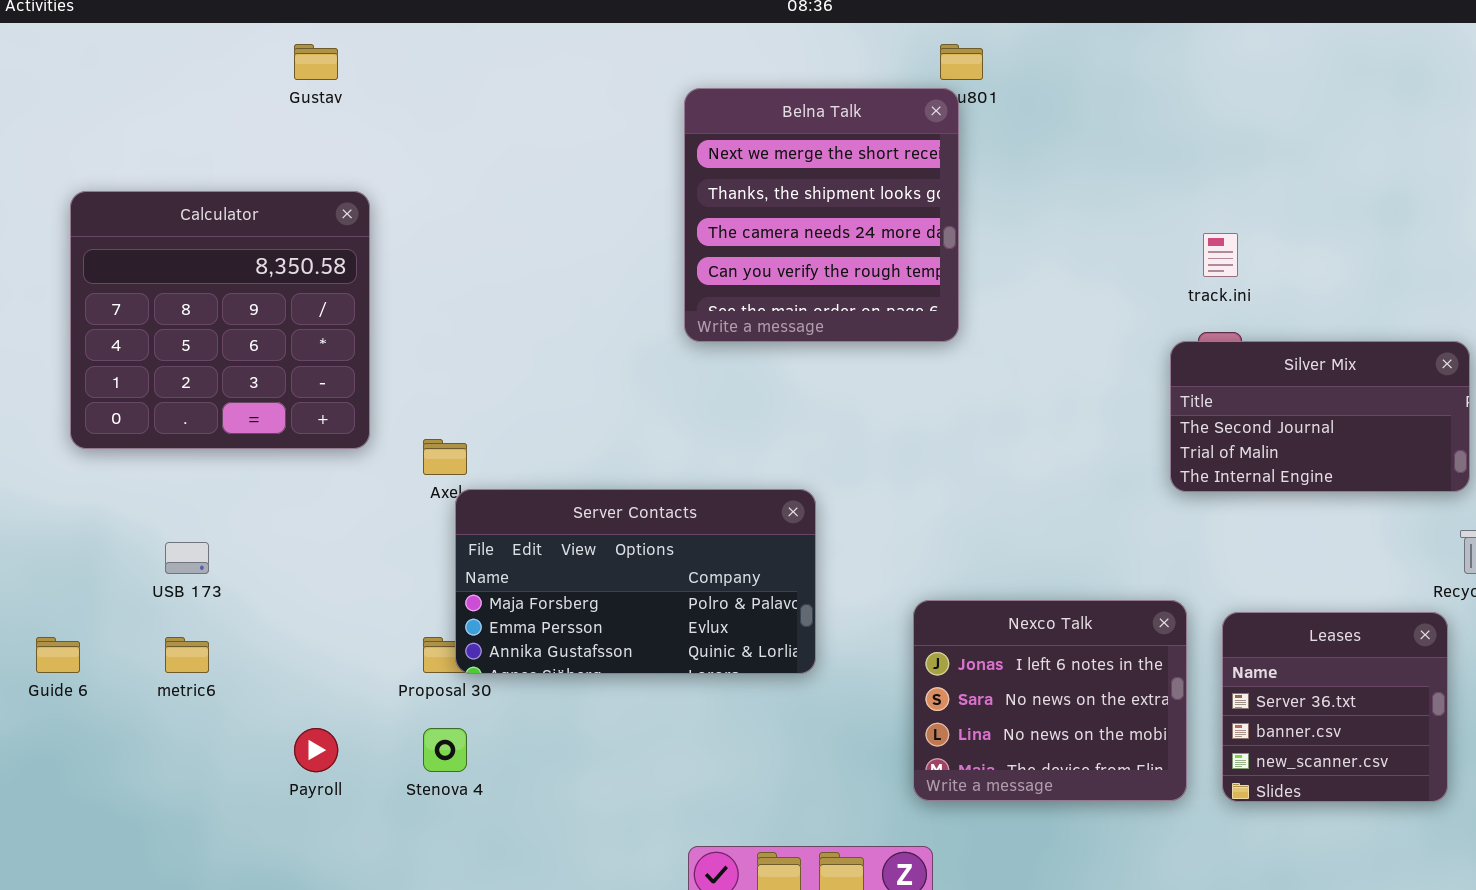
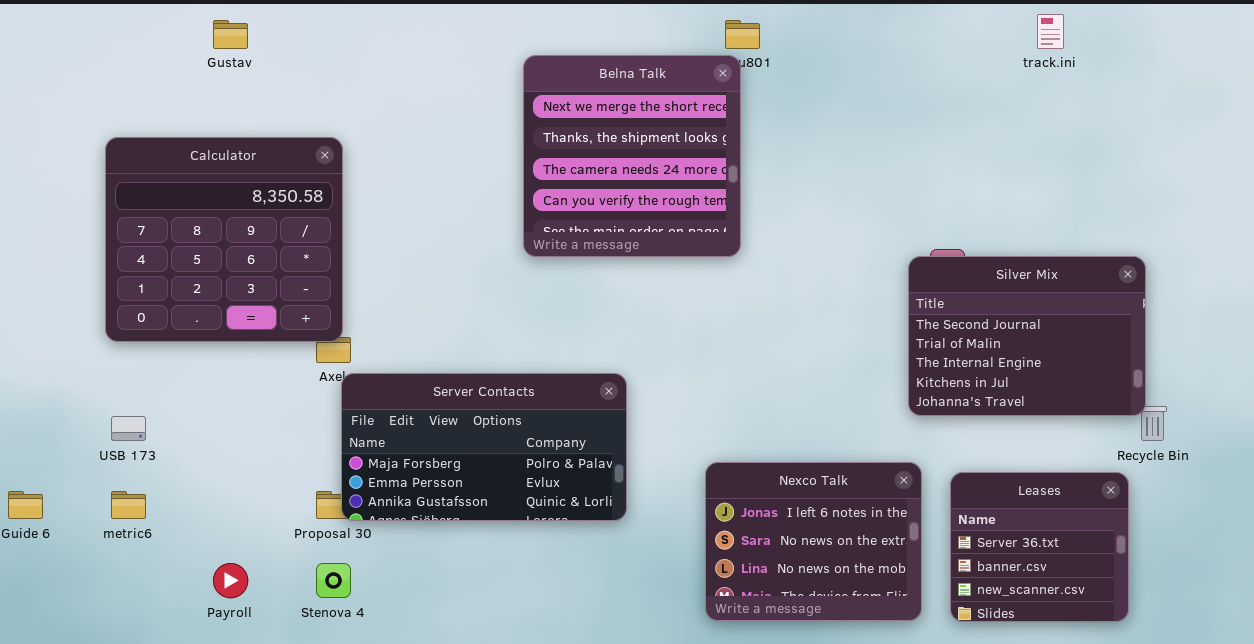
Calculator: [70,191,370,449] -> [105,137,343,342], moved
track.ini: [1203,233,1238,277] -> [1037,14,1064,49], moved
Silver Mix: [1170,341,1470,492] -> [908,256,1146,416], resized

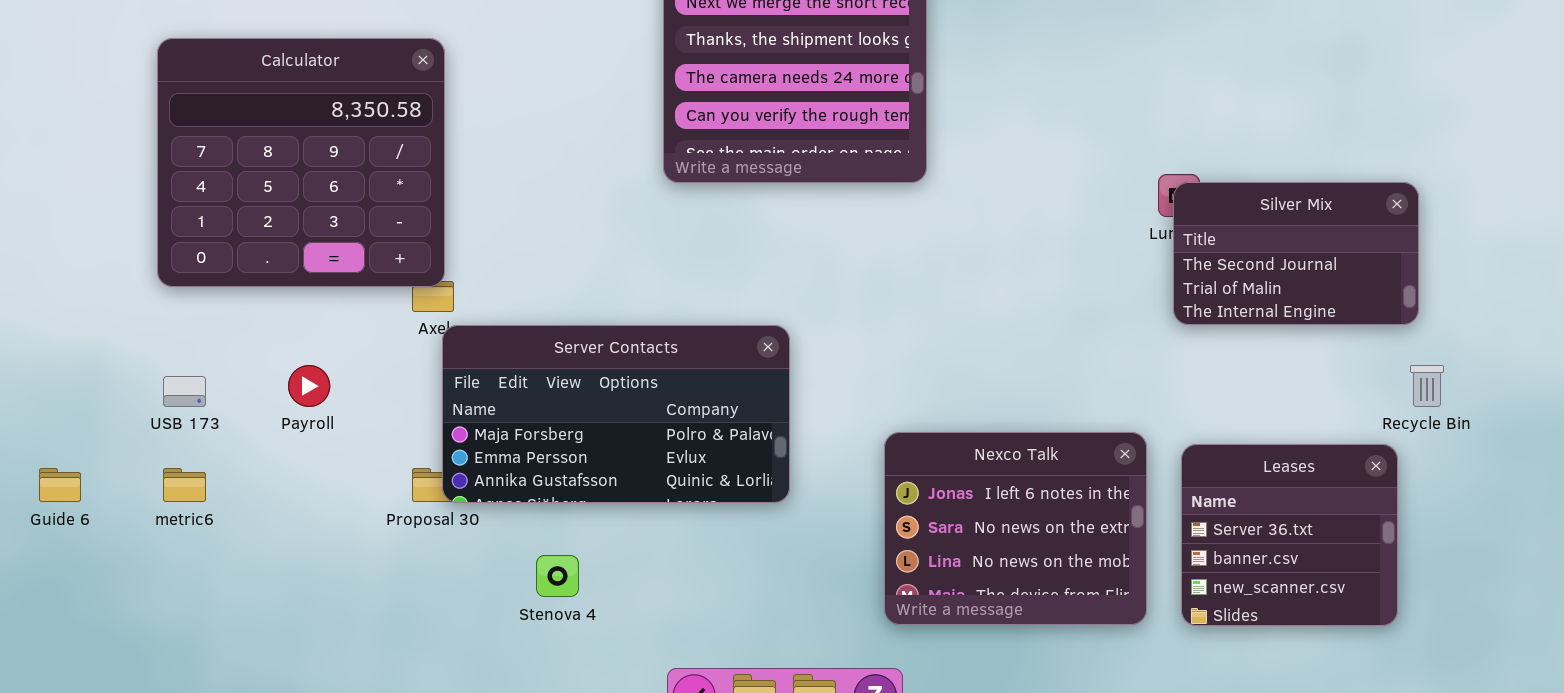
Silver Mix: [908,256,1146,416] -> [1173,182,1419,325], resized
Payroll: [213,563,248,598] -> [288,365,330,407], moved
Stenova 4: [316,563,351,598] -> [536,555,579,597], moved

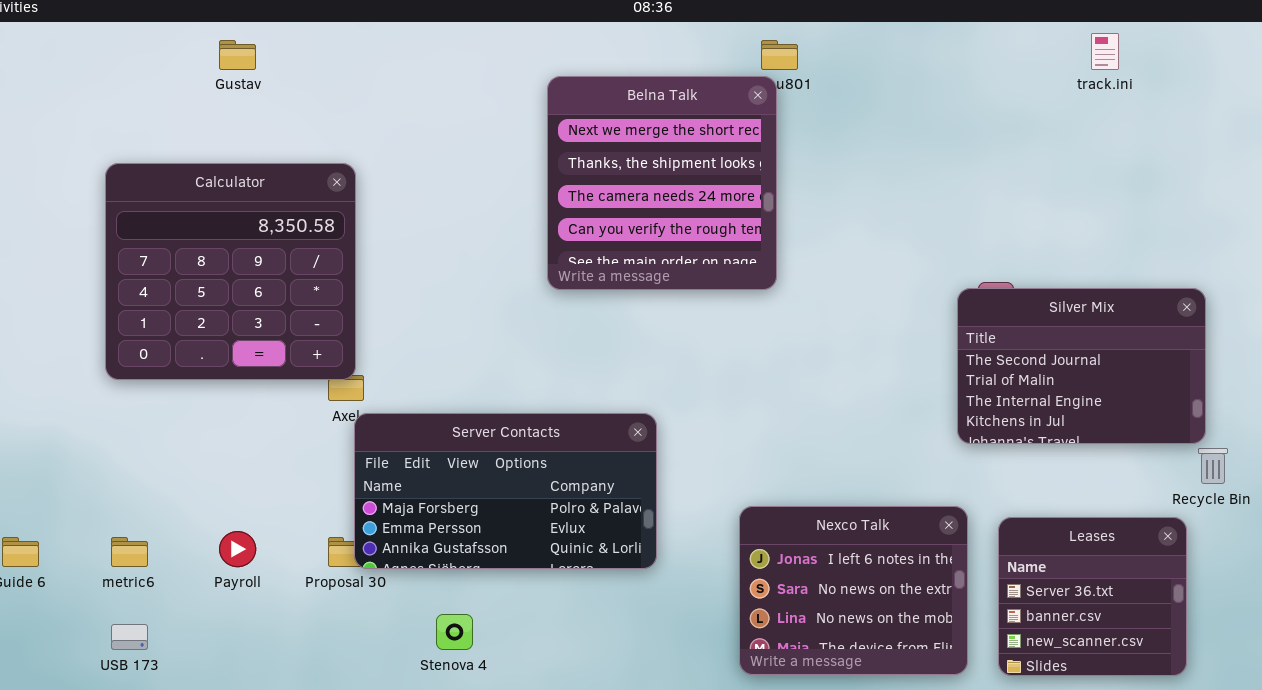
Silver Mix: [1173,182,1419,325] -> [957,288,1206,444], resized
Payroll: [288,365,330,407] -> [219,531,256,567], moved
USB 173: [163,376,206,407] -> [111,624,148,650], moved

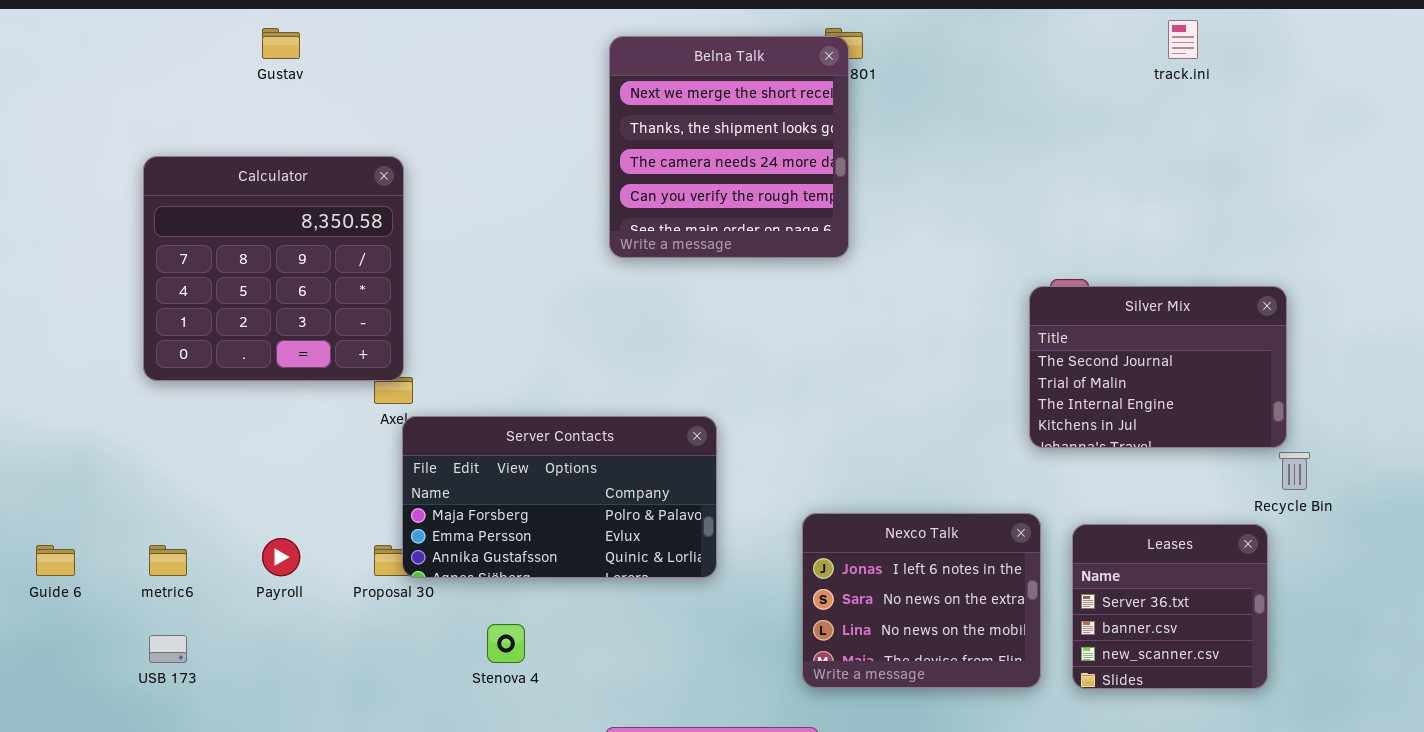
Belna Talk: [547,76,777,290] -> [609,36,849,258], moved

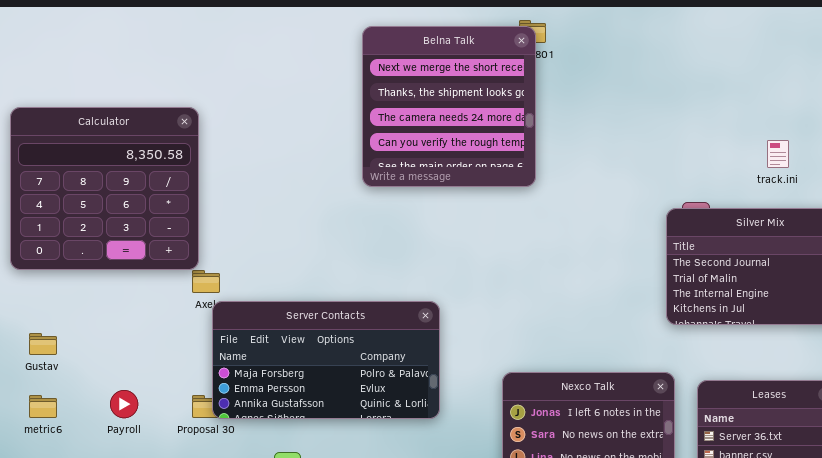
track.ini: [1168,20,1198,59] -> [767,140,789,168], moved
Gustav: [262,28,300,59] -> [29,333,57,355], moved
Calculator: [143,156,404,381] -> [10,107,199,270], moved

